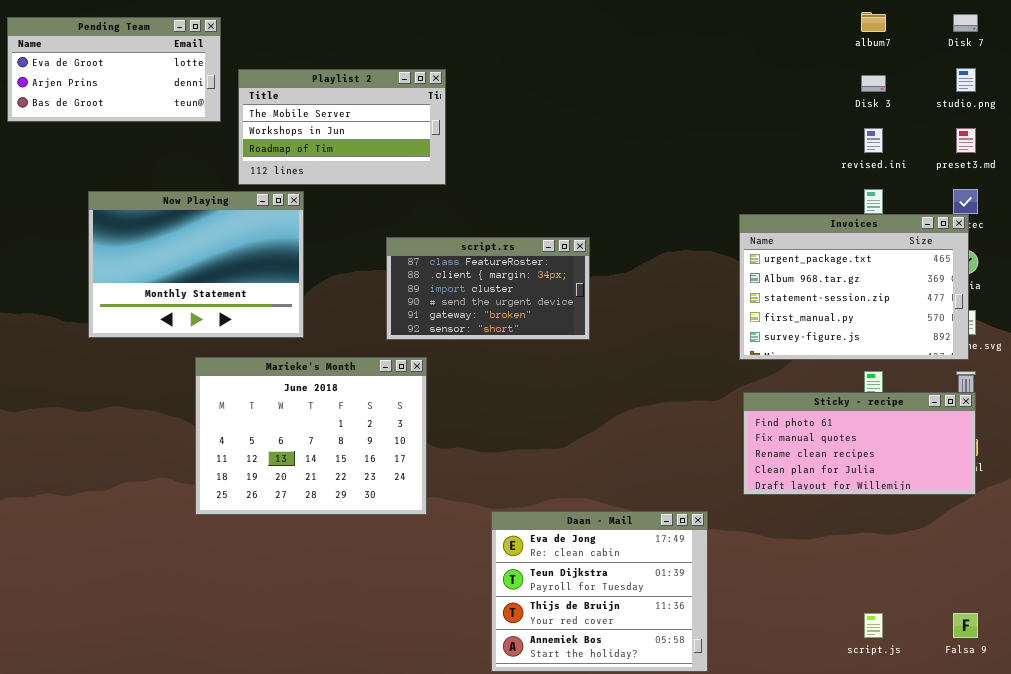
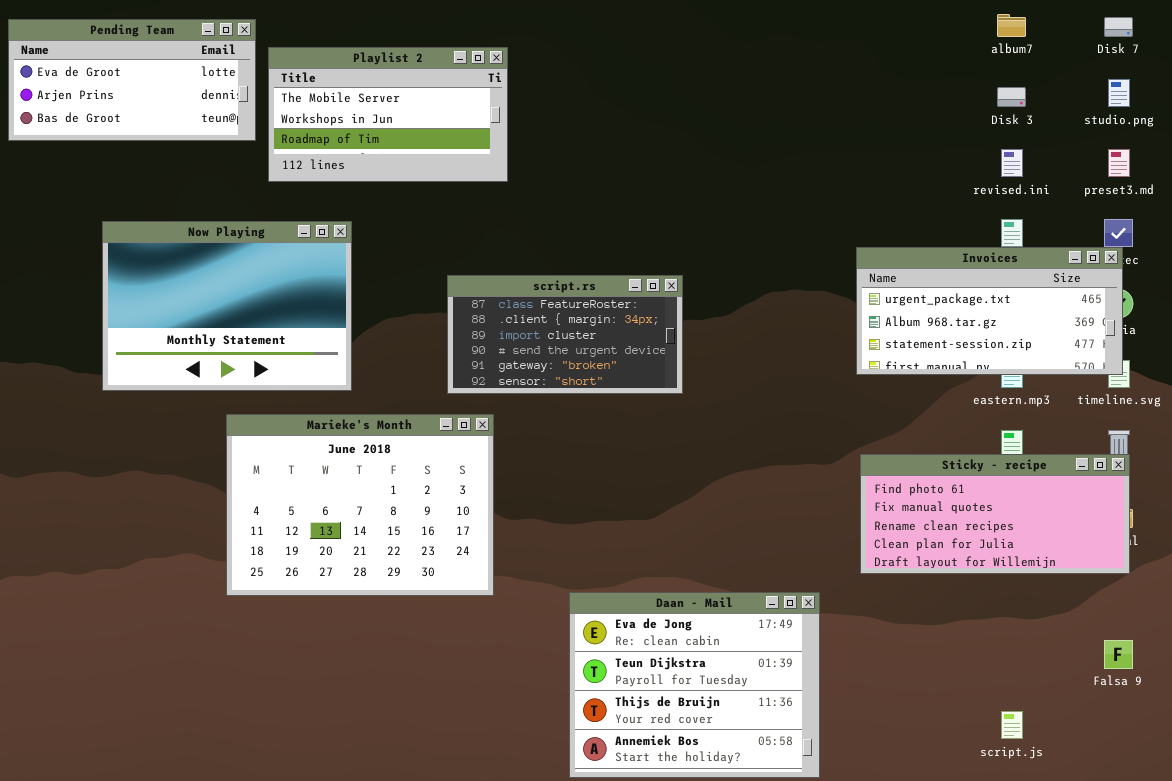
Playlist 2: [238,69,446,185] -> [268,47,508,182], moved
Invoices: [739,214,969,360] -> [856,247,1123,375], resized
Falsa 9: [953,613,978,638] -> [1104,640,1133,669], moved

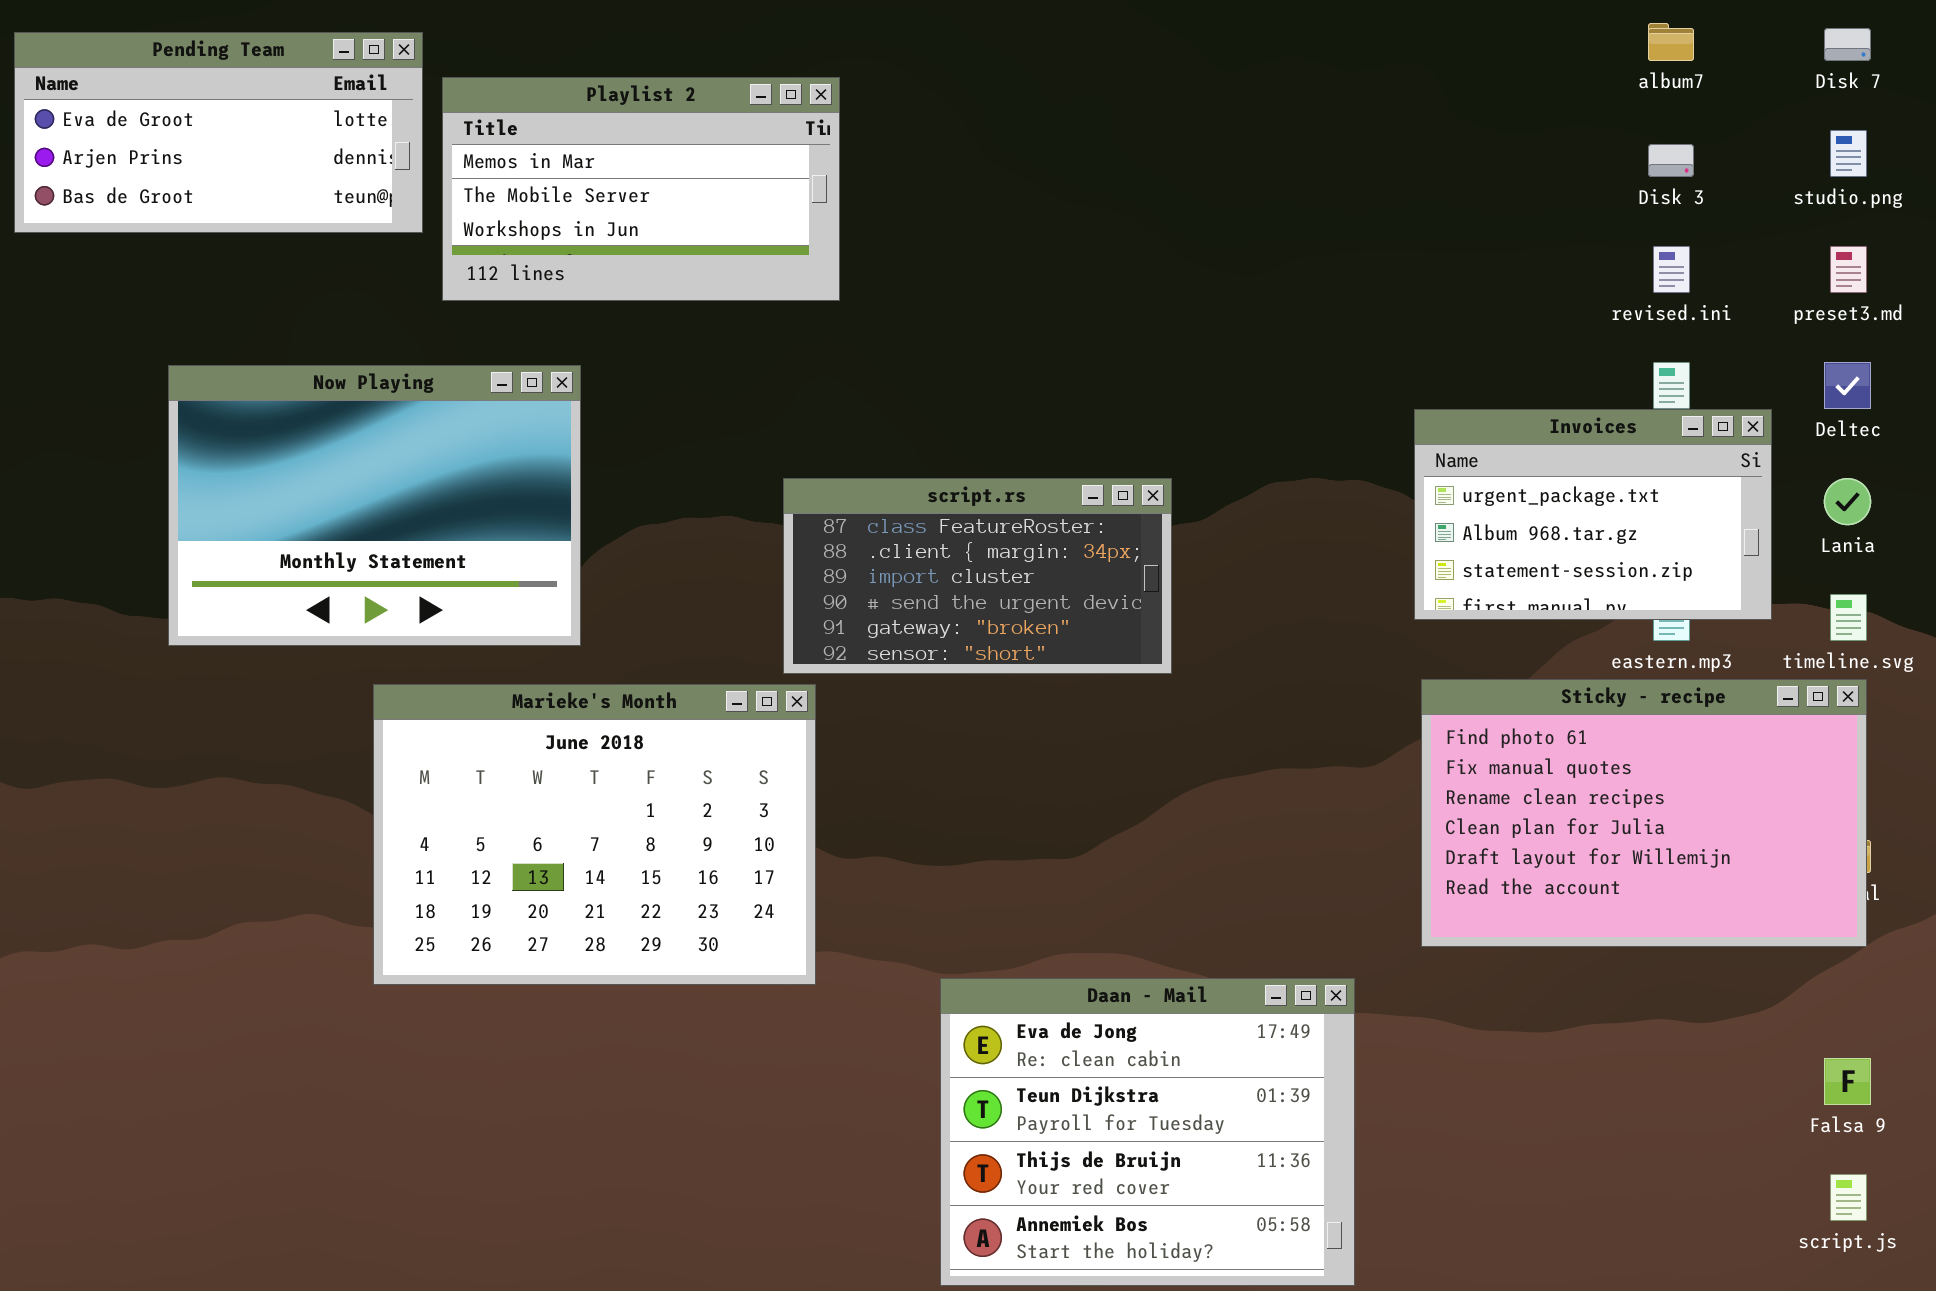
Playlist 2: [268,47,508,182] -> [442,77,840,301], scrolled up 1 row
Invoices: [856,247,1123,375] -> [1414,409,1772,620], resized
script.rs: [447,275,683,394] -> [783,478,1172,674], moved
Sticky - recipe: [860,454,1130,574] -> [1421,679,1867,947], resized
script.js: [1001,711,1023,739] -> [1830,1174,1867,1221], moved

